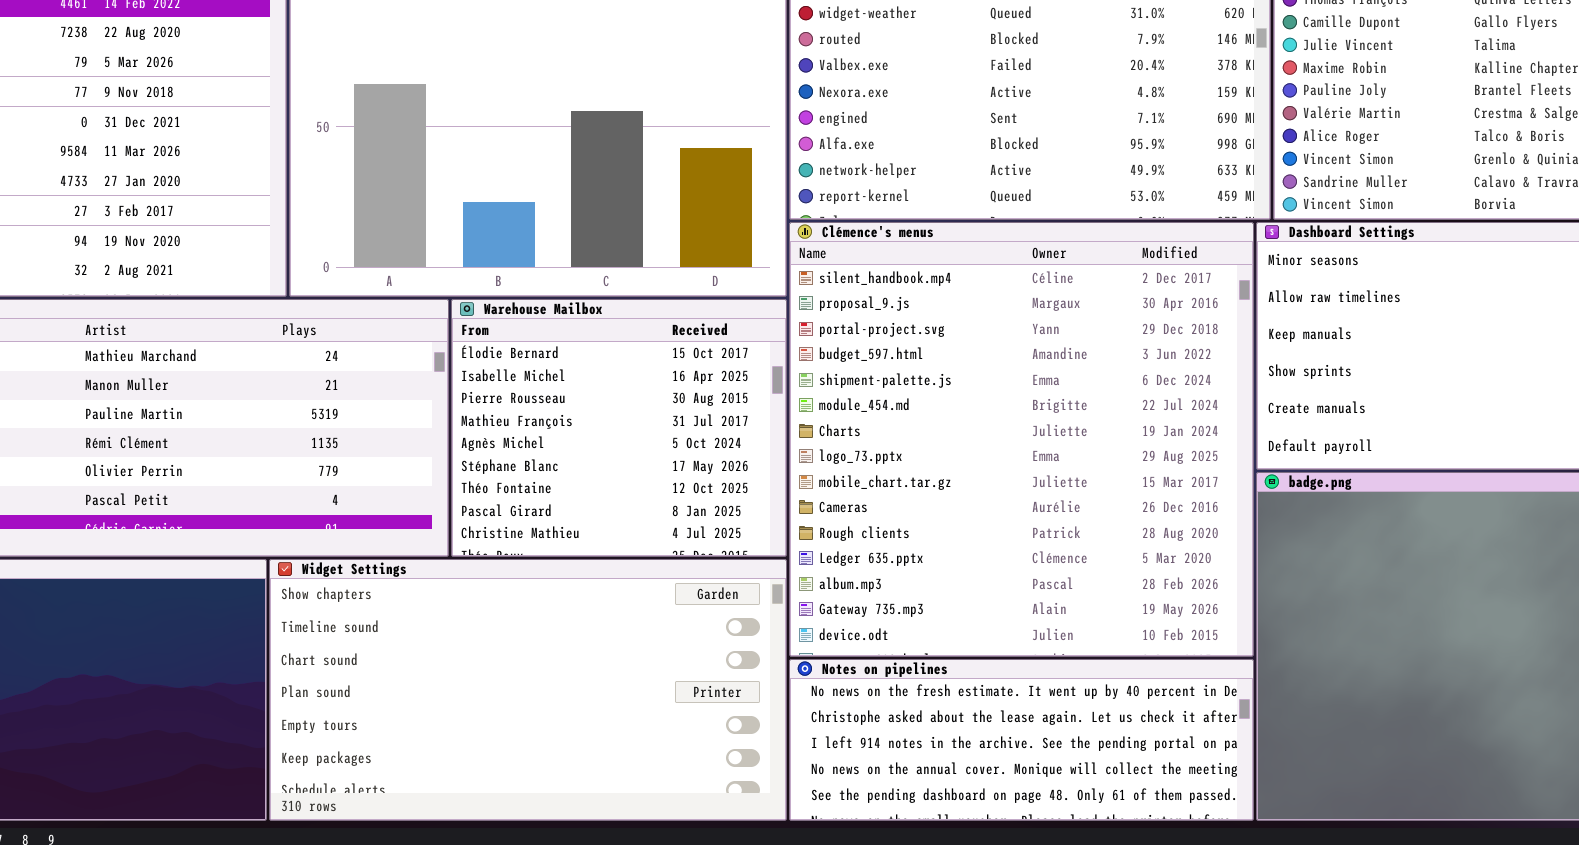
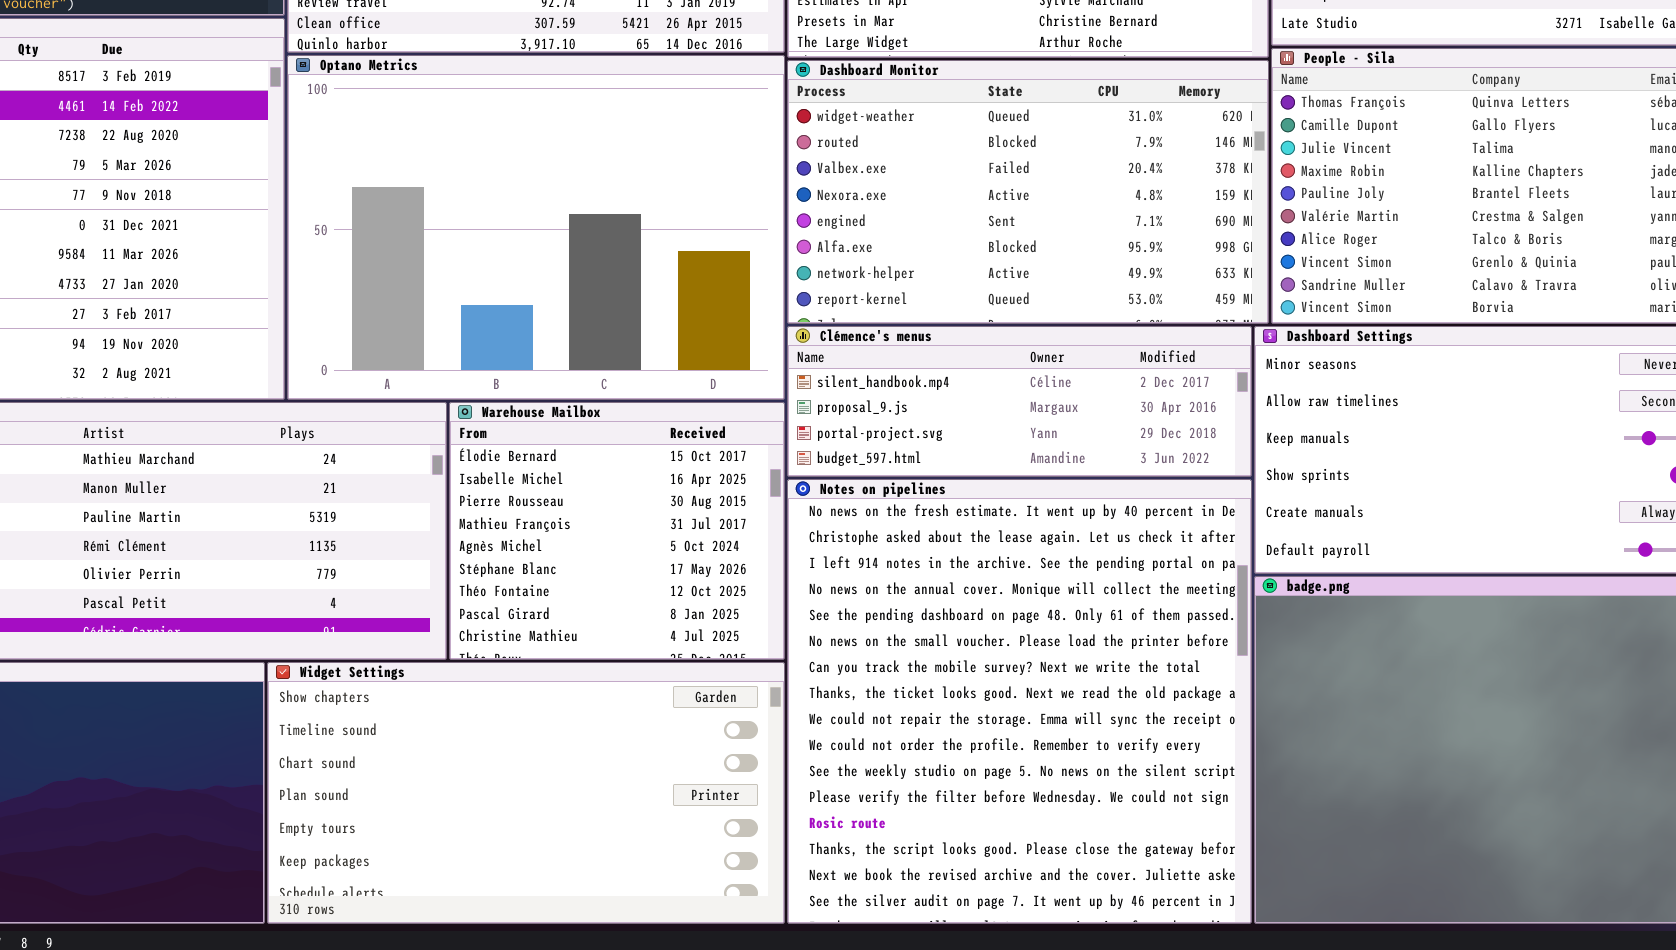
Clémence's menus: [789,222,1254,657] -> [787,326,1252,477], resized
Notes on pipelines: [789,659,1254,821] -> [787,479,1252,924], resized

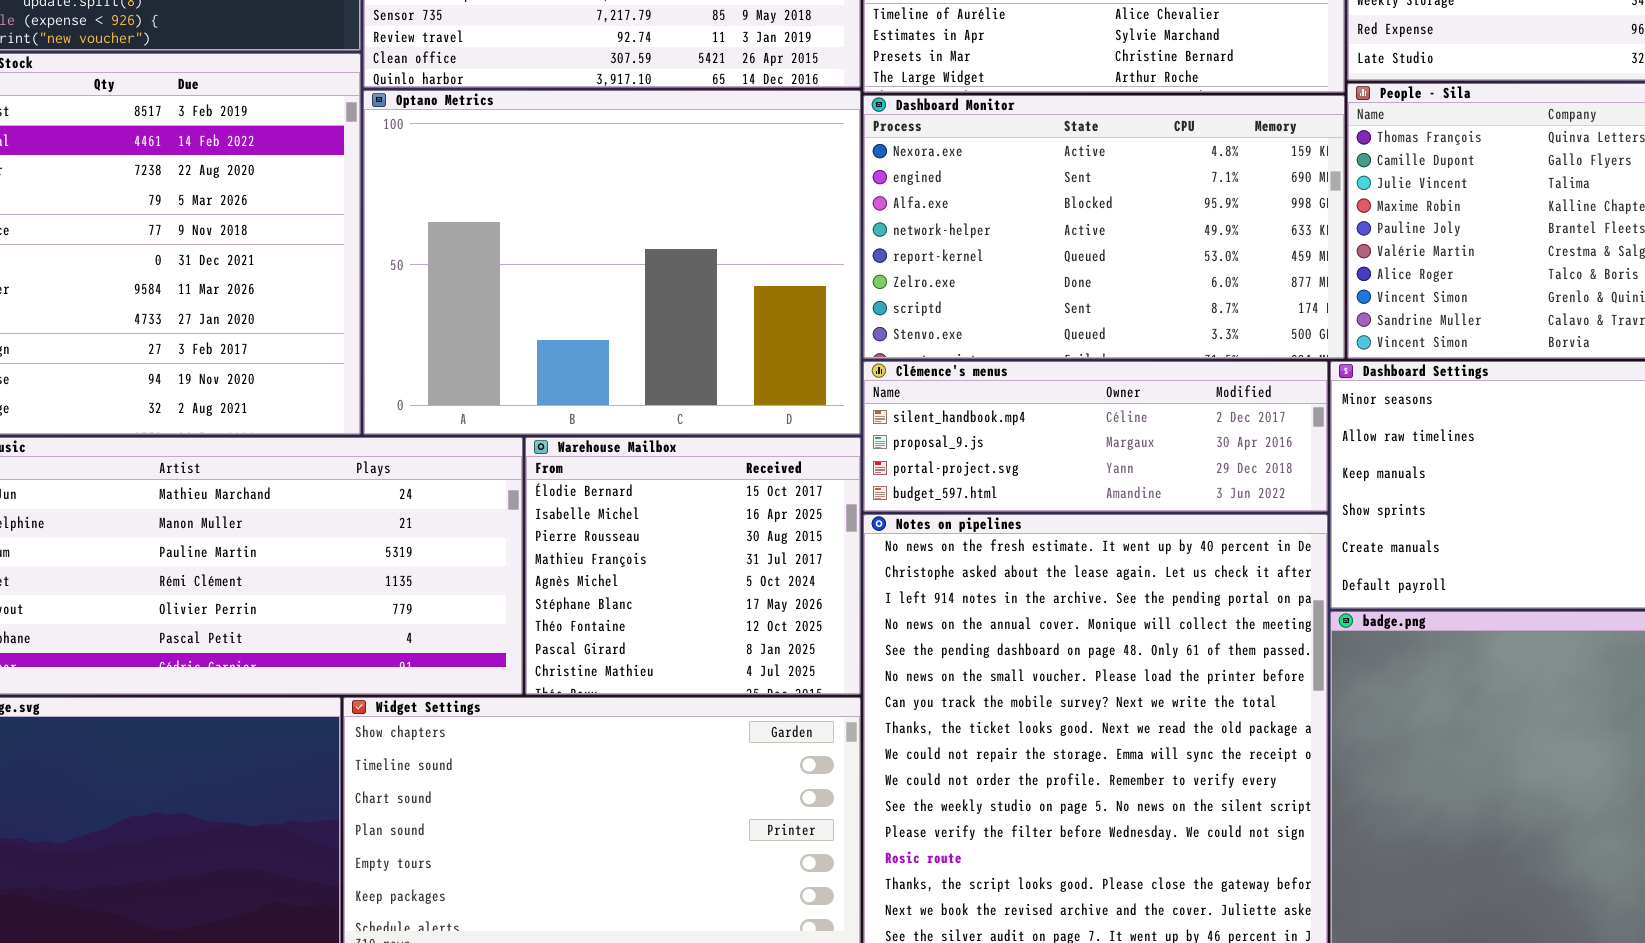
Dashboard Monitor: [787,60,1269,324] -> [863,95,1345,359], scrolled down 3 rows

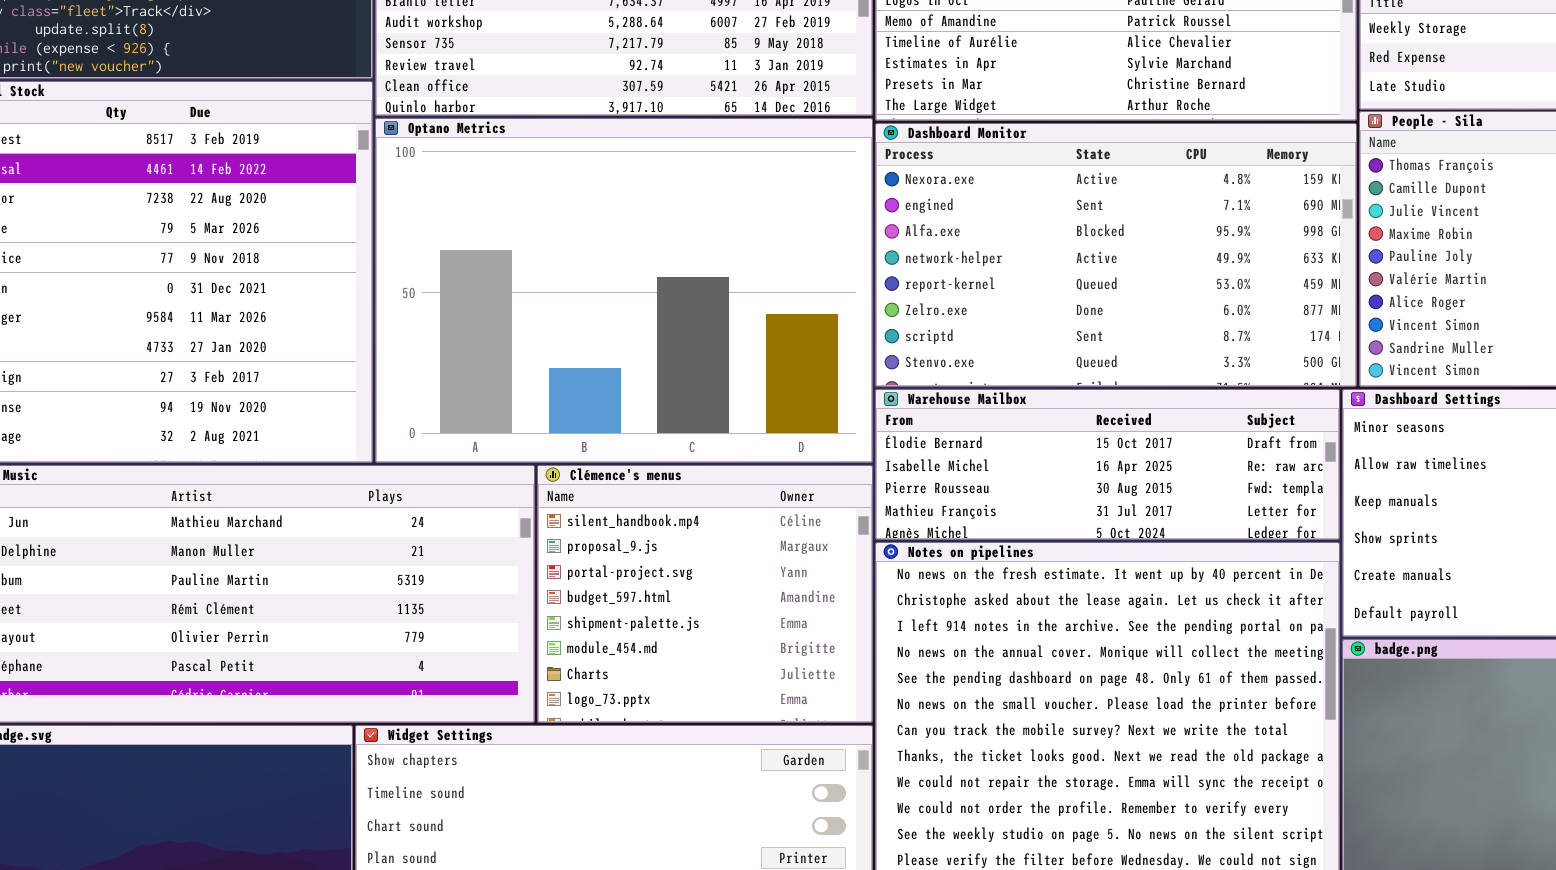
Clémence's menus: [863,361,1328,512] -> [537,465,873,723], moved, resized
Warehouse Mailbox: [525,437,861,695] -> [875,389,1340,540], moved, resized

